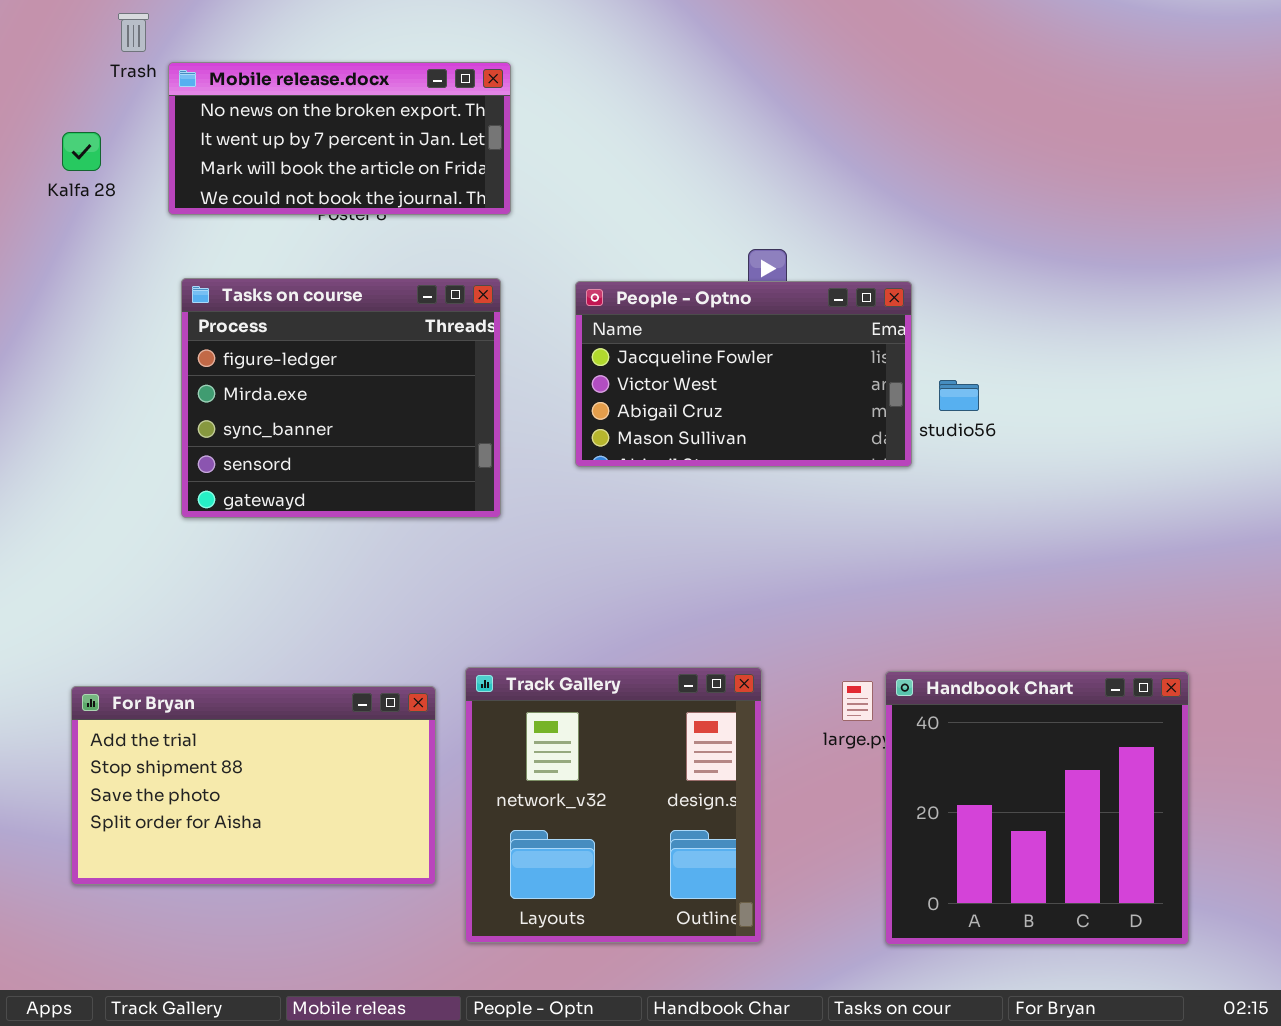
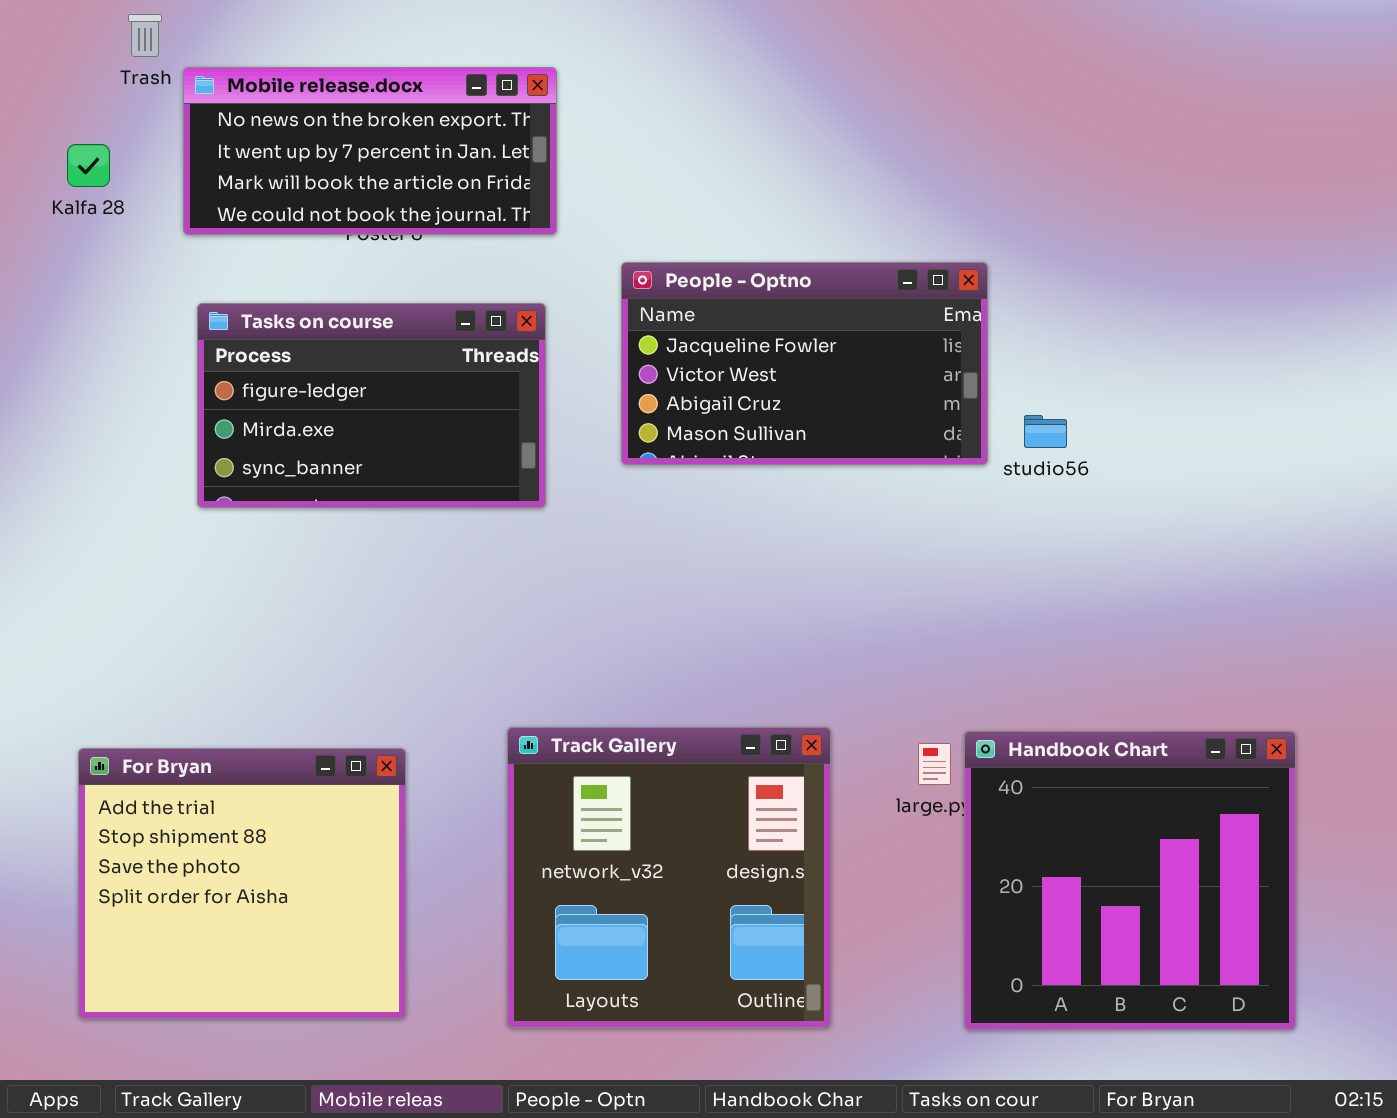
Tasks on course: [181,278,501,518] -> [197,303,546,508], resized
People - Optno: [575,281,912,467] -> [621,262,988,465], moved
For Bryan: [71,686,436,885] -> [78,748,406,1019], resized

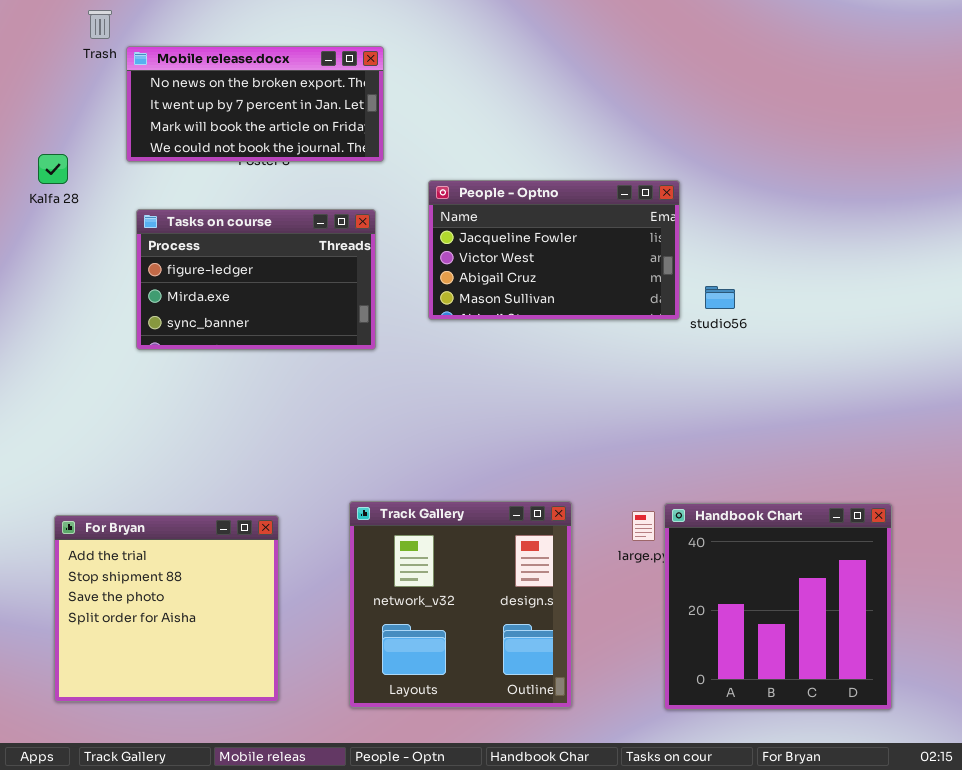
Kalfa 28: [67,144,110,187] -> [38,154,68,184], moved

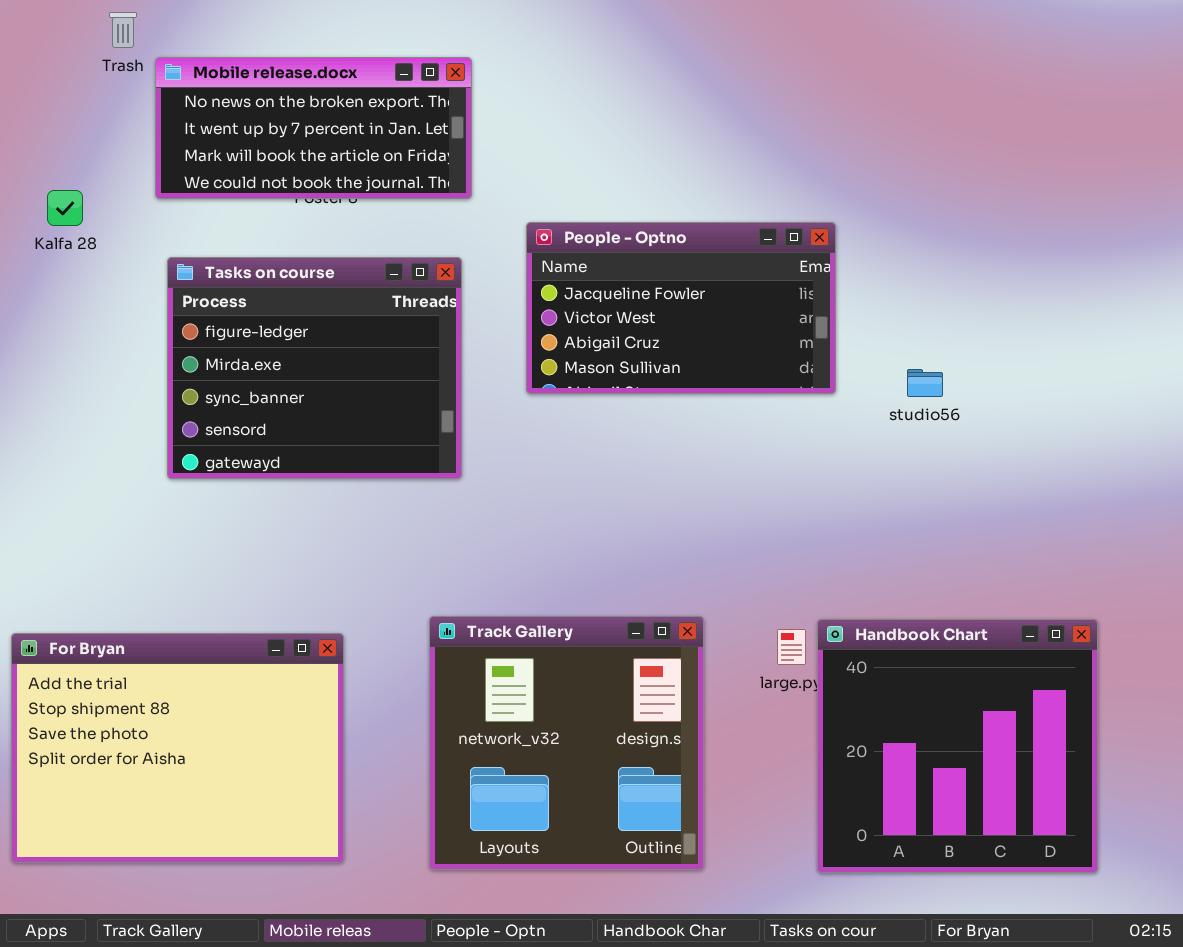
Tasks on course: [136,209,376,350] -> [167,257,462,479], resized
studio56: [705,286,735,309] -> [907,369,943,397], moved
For Bryan: [54,515,279,702] -> [11,633,344,863], resized

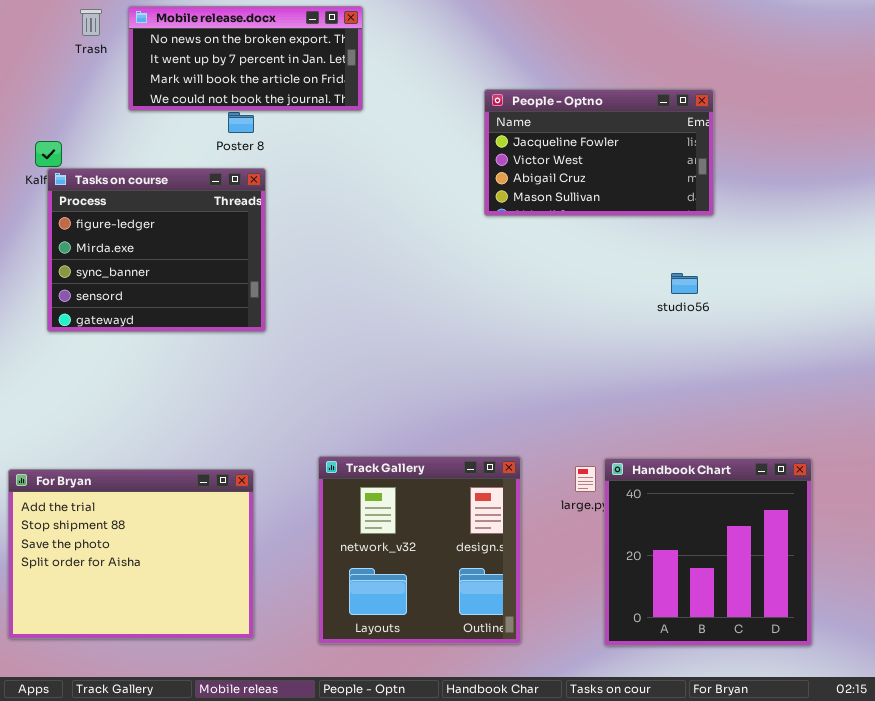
Mobile release.docx: [155,57,472,199] -> [128,6,363,111], moved
People - Optno: [526,222,836,394] -> [484,89,714,216], moved
Tasks on course: [167,257,462,479] -> [47,168,266,332], moved

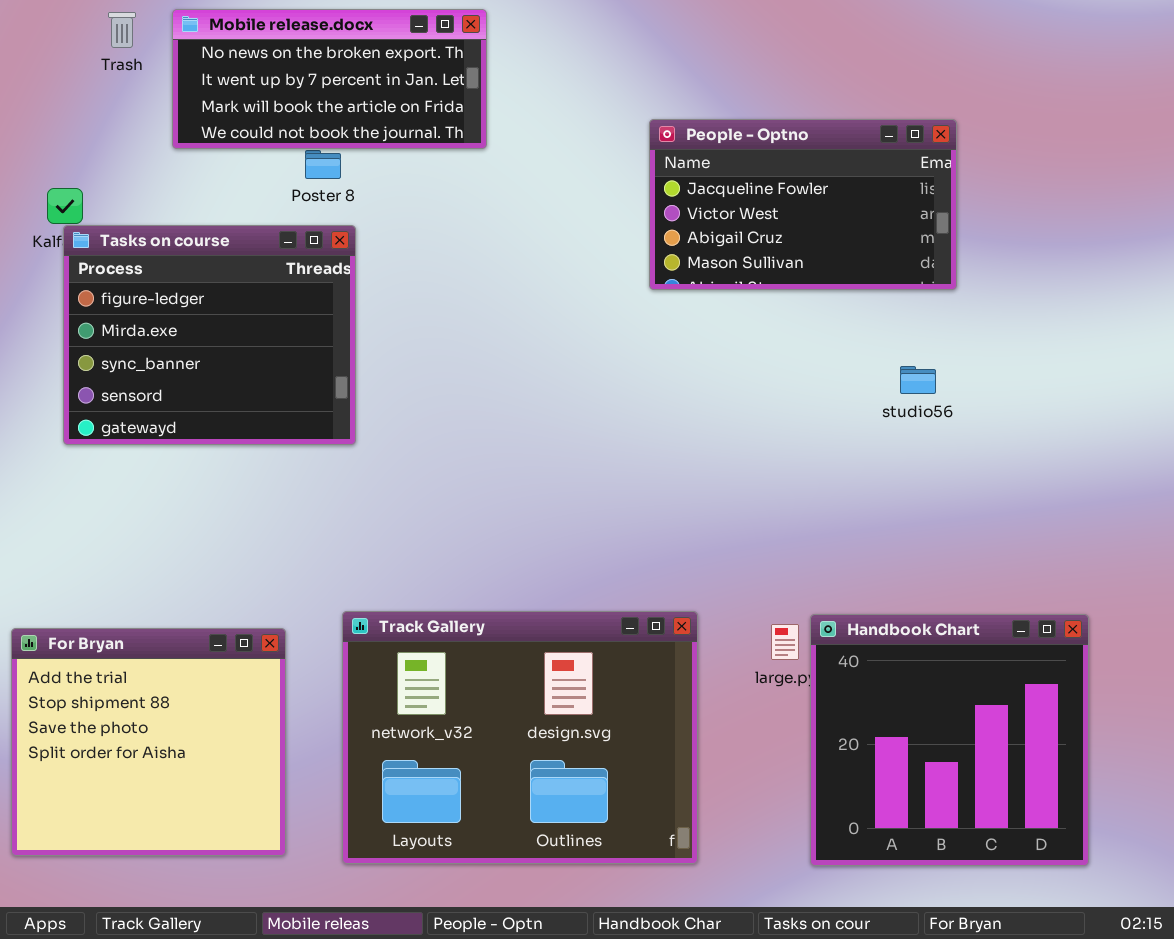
Track Gallery: [318,456,521,644] -> [342,611,698,864], resized
For Bryan: [8,469,254,639] -> [11,628,286,856], resized

